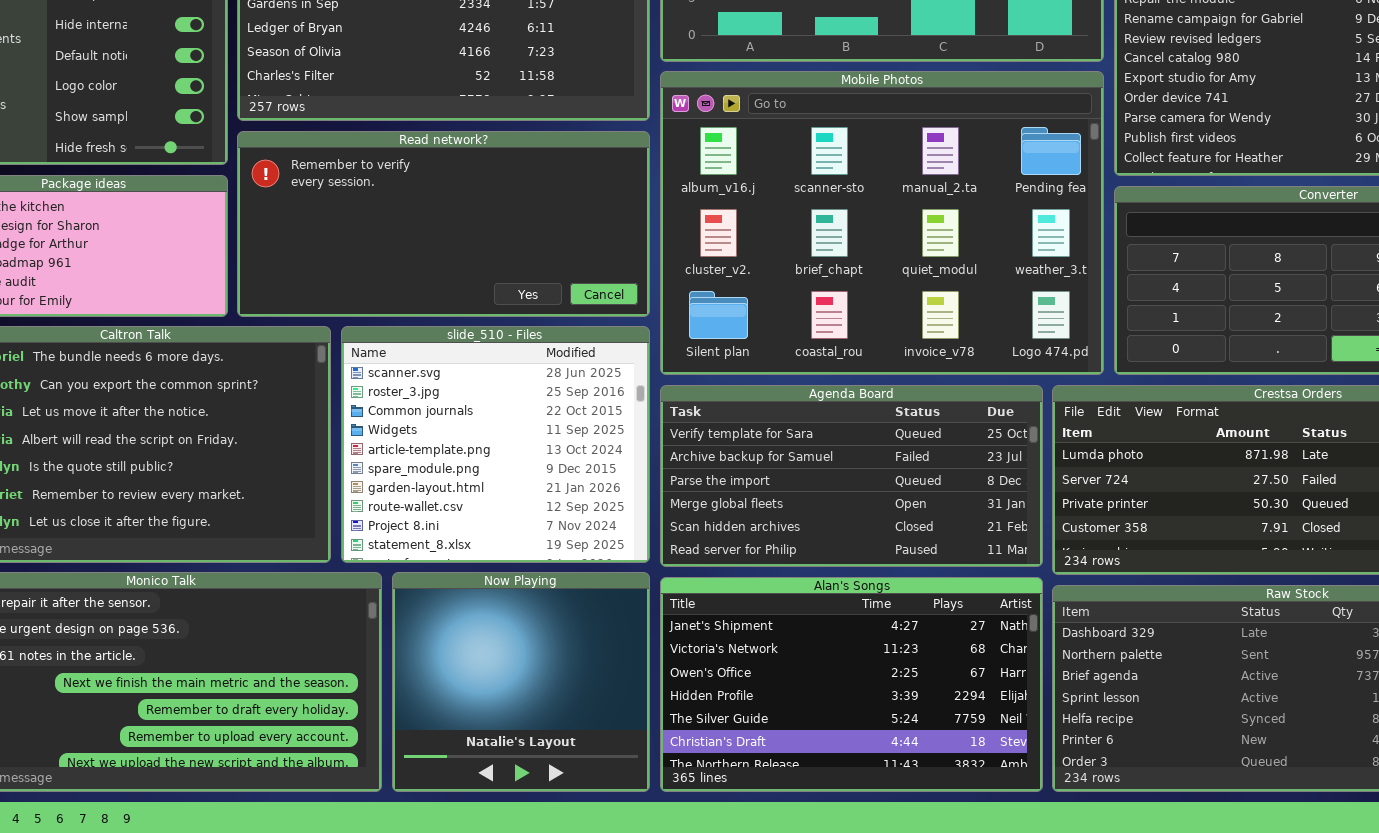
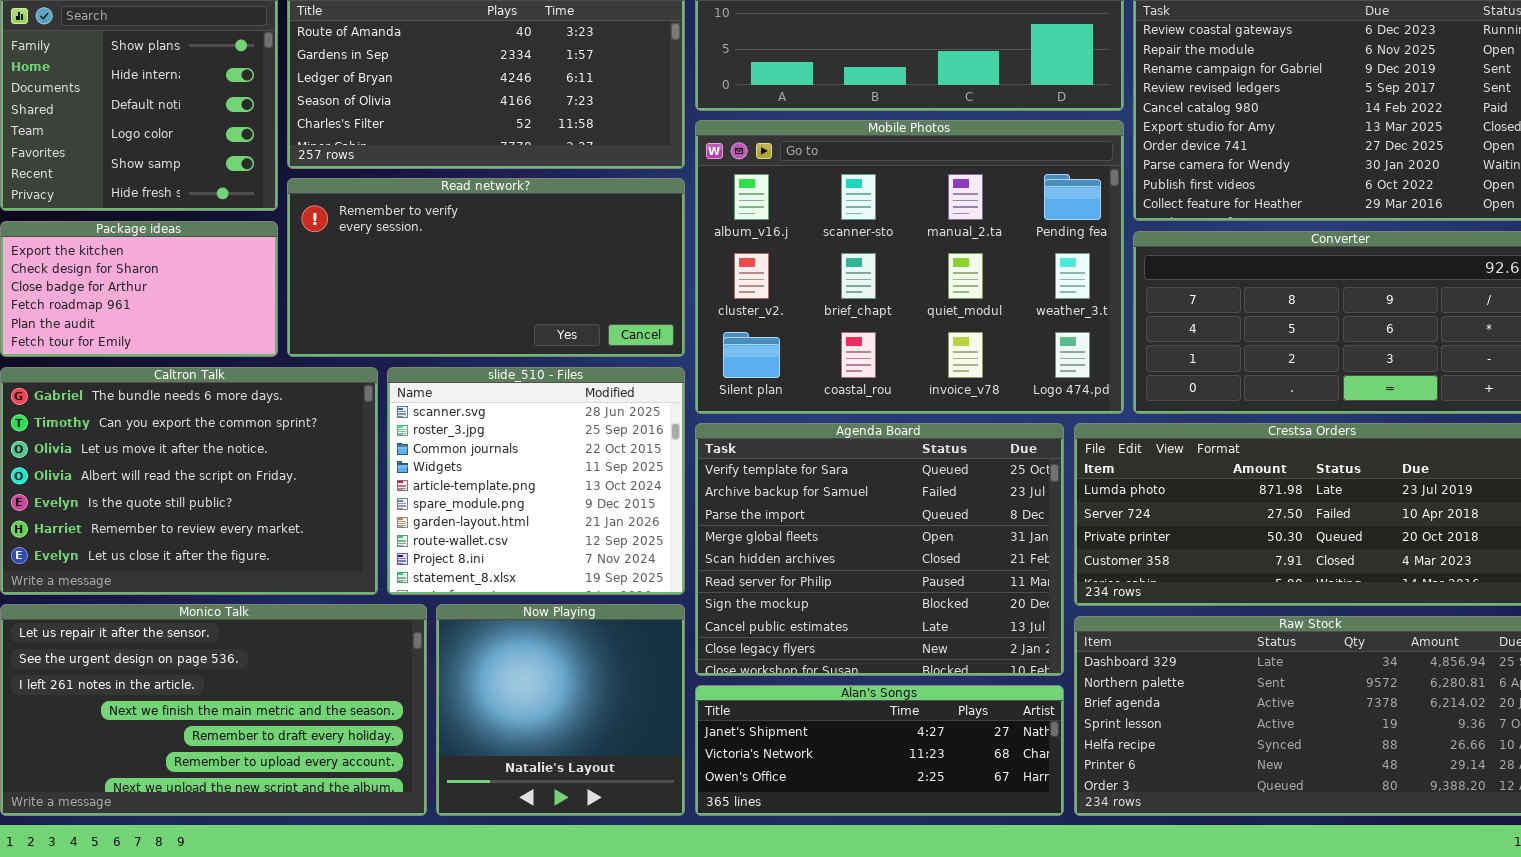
Agenda Board: [660,385,1043,567] -> [695,423,1064,676], resized
Alan's Songs: [660,577,1043,792] -> [695,685,1064,816], resized

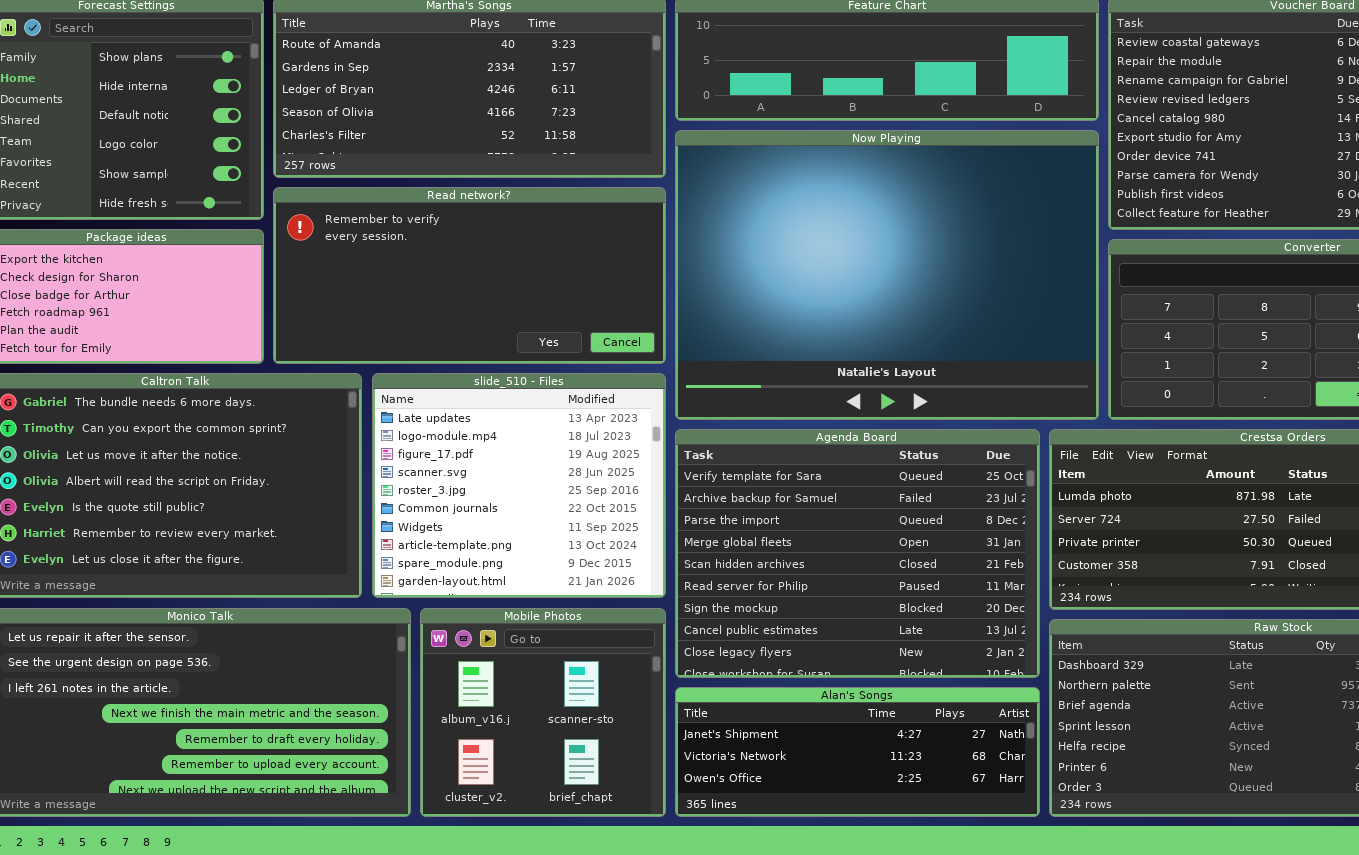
Mobile Photos: [695,120,1124,414] -> [420,608,666,817], moved, resized
slide_510 - Files: [387,367,685,595] -> [372,373,666,598], scrolled up 3 rows
Now Playing: [436,604,685,816] -> [675,130,1099,420], moved, resized

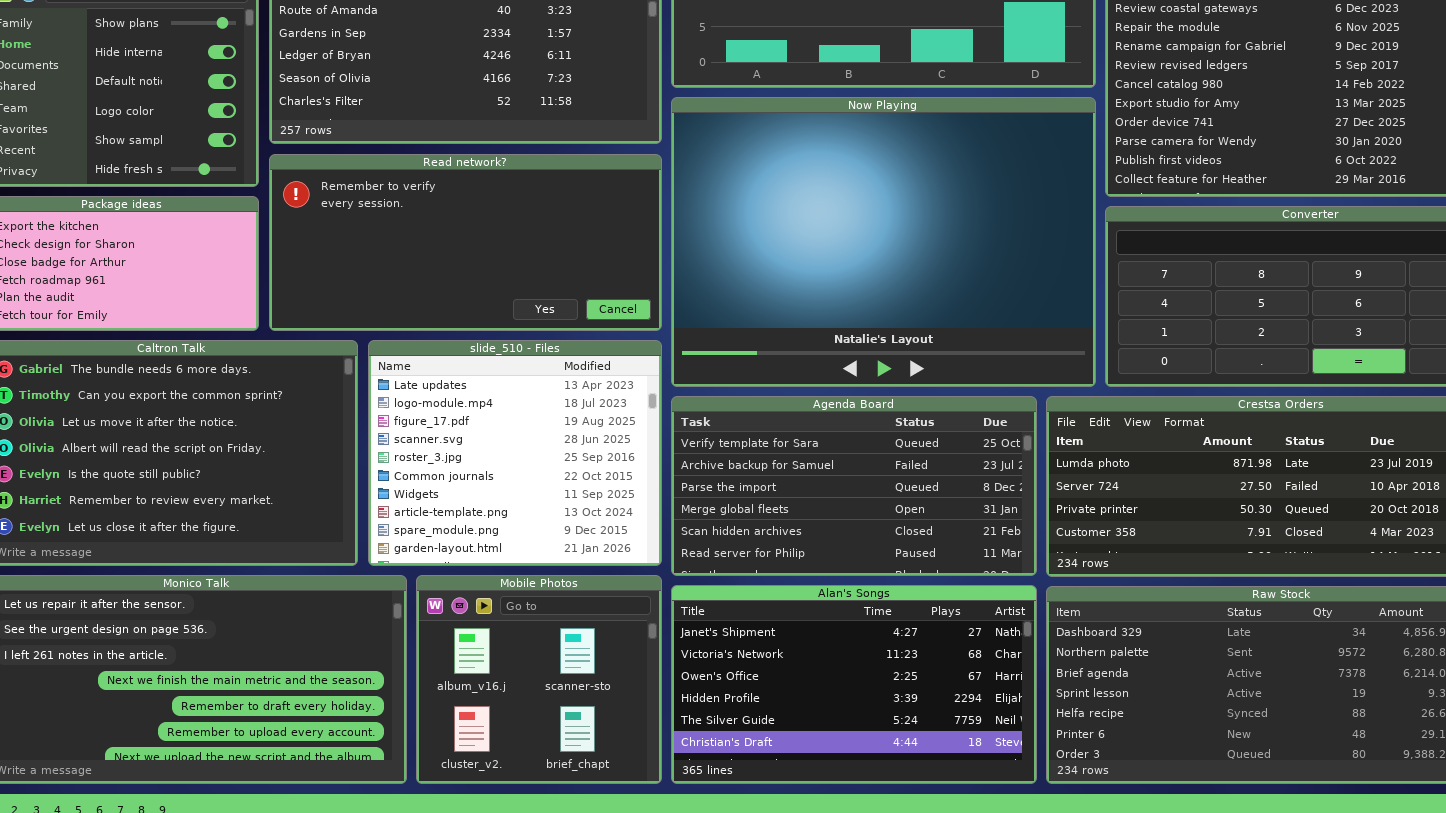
Agenda Board: [675,429,1040,678] -> [671,396,1037,576], resized
Alan's Songs: [675,687,1040,817] -> [671,585,1037,784], resized

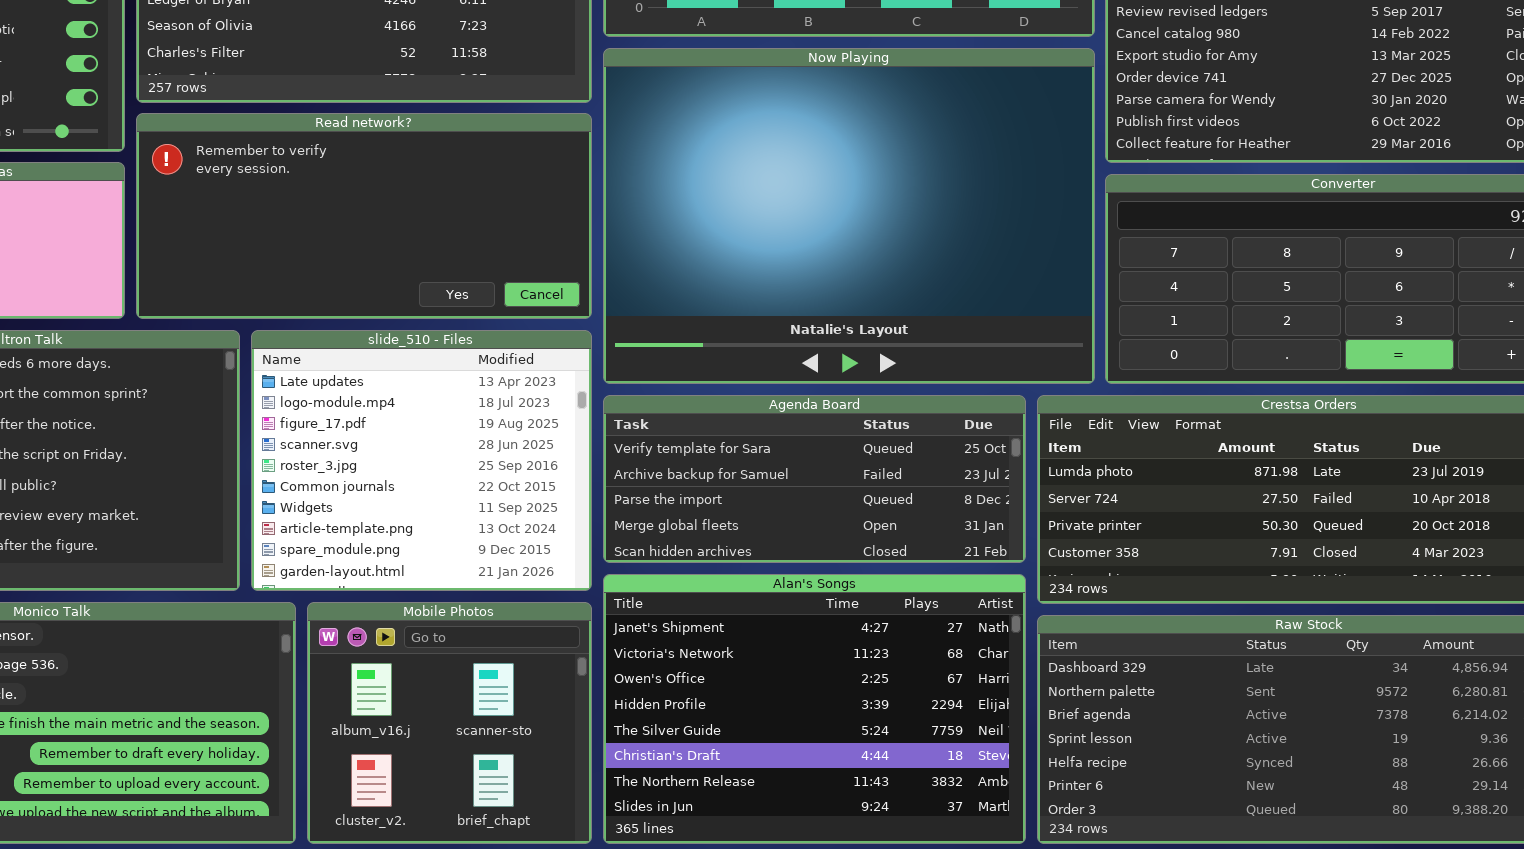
Agenda Board: [671,396,1037,576] -> [603,395,1026,563], resized
Alan's Songs: [671,585,1037,784] -> [603,574,1026,844], resized

